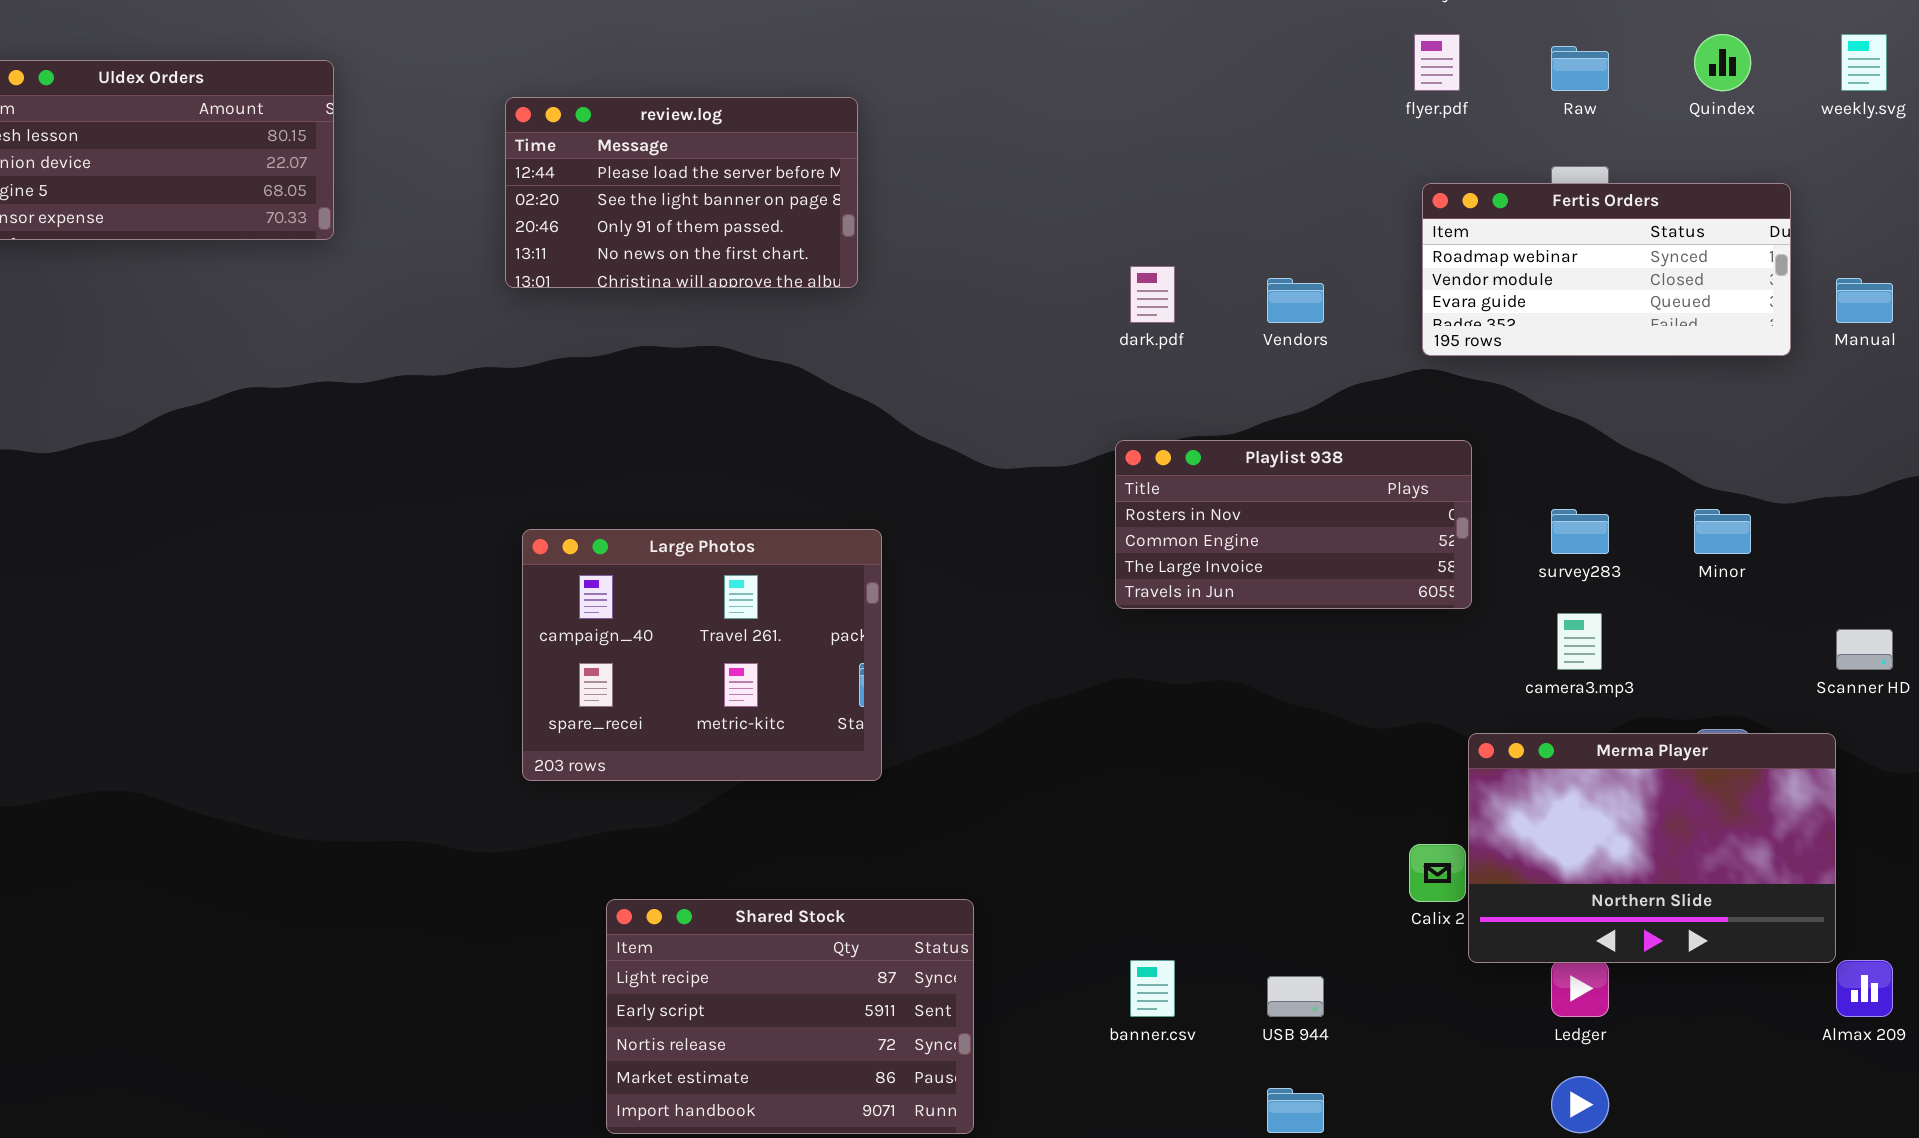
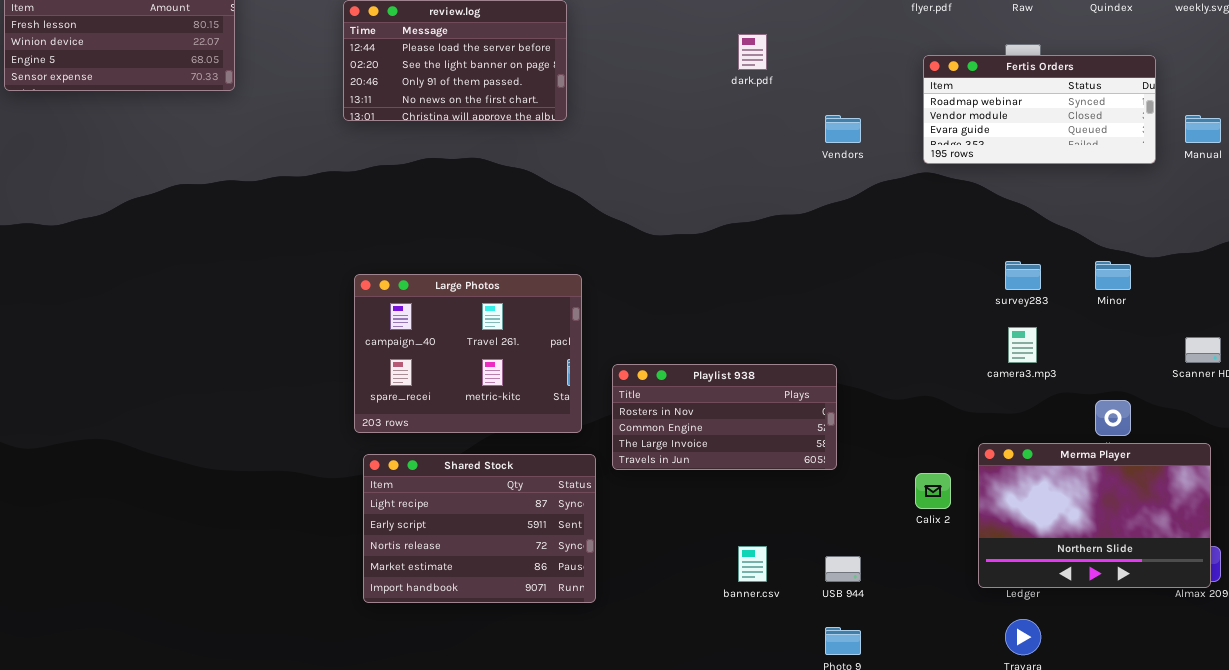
dark.pdf: [1130,266,1175,323] -> [738,34,767,70], moved
Playlist 938: [1115,440,1472,609] -> [612,364,837,470], moved
Merma Player: [1468,733,1836,963] -> [978,443,1211,588], moved
Shared Stock: [606,899,974,1134] -> [363,454,596,603], moved

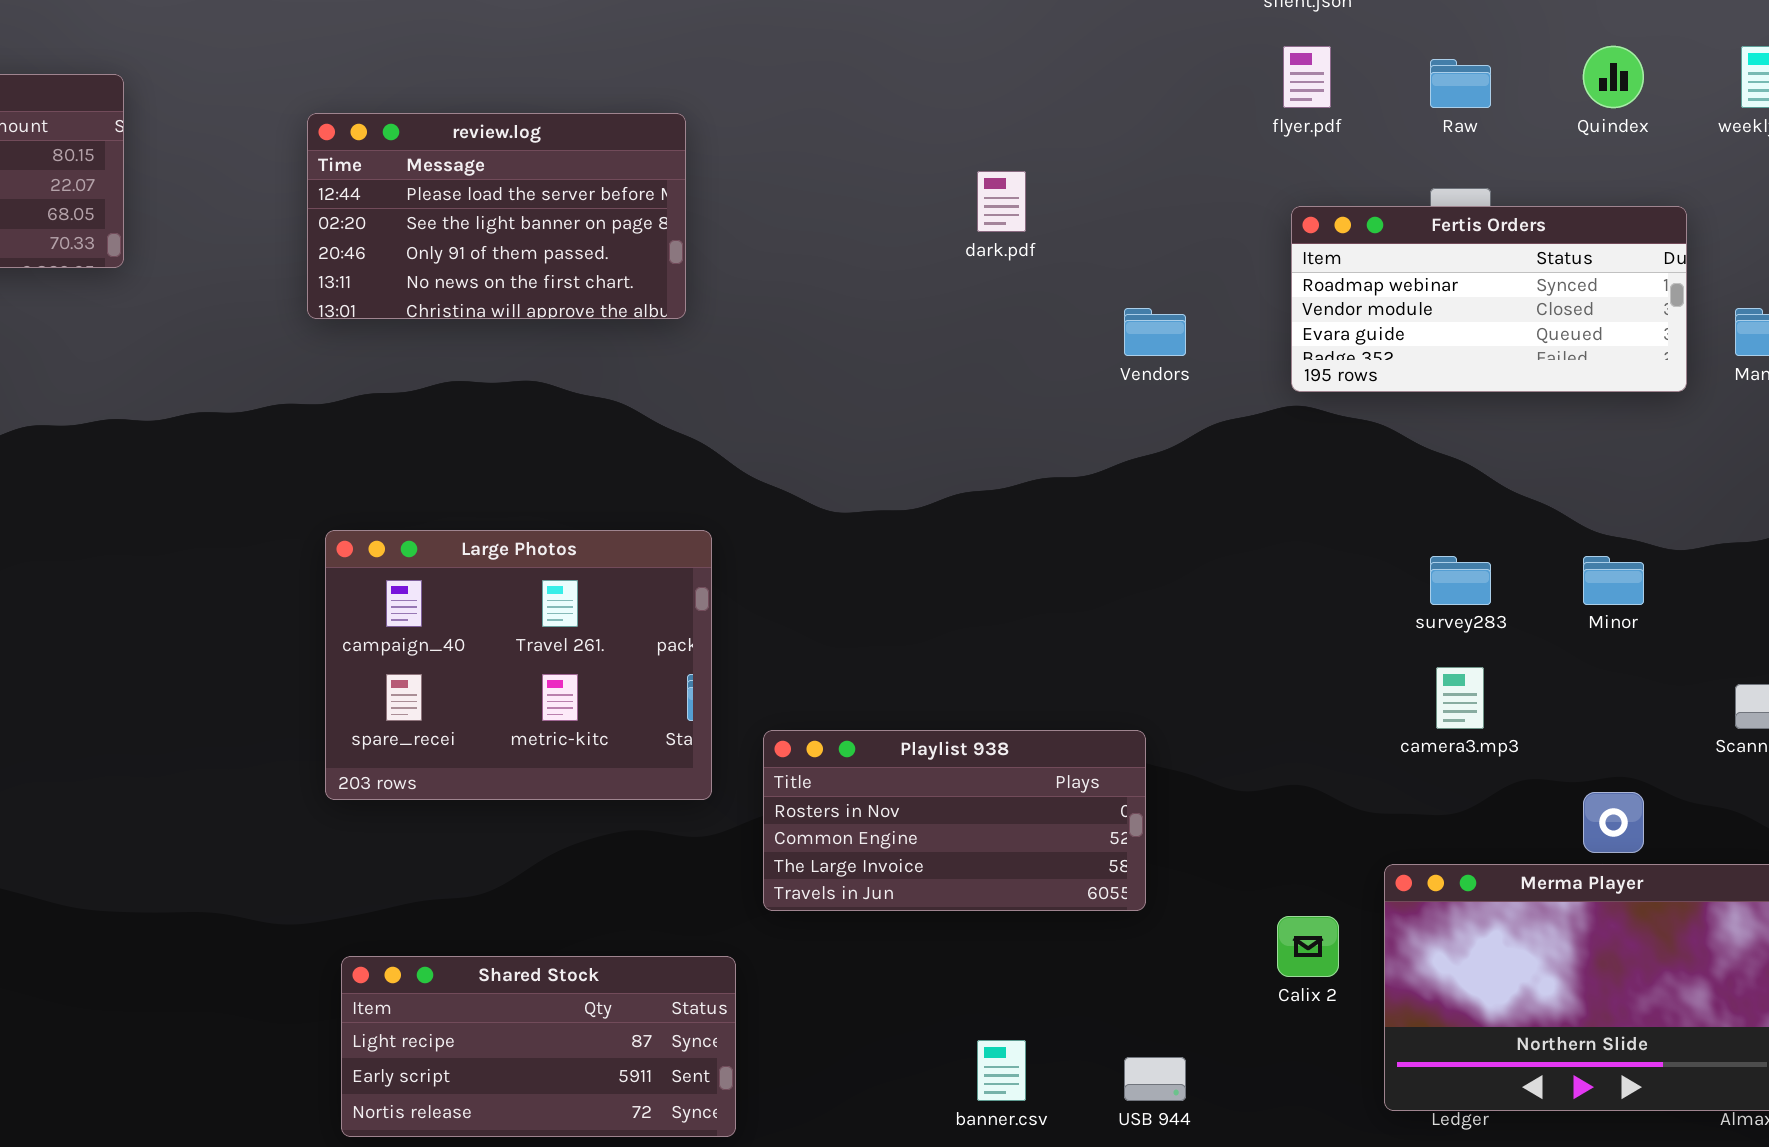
Large Photos: [354,274,582,433] -> [325,530,712,800], moved
Shared Stock: [363,454,596,603] -> [341,956,736,1137], resized

